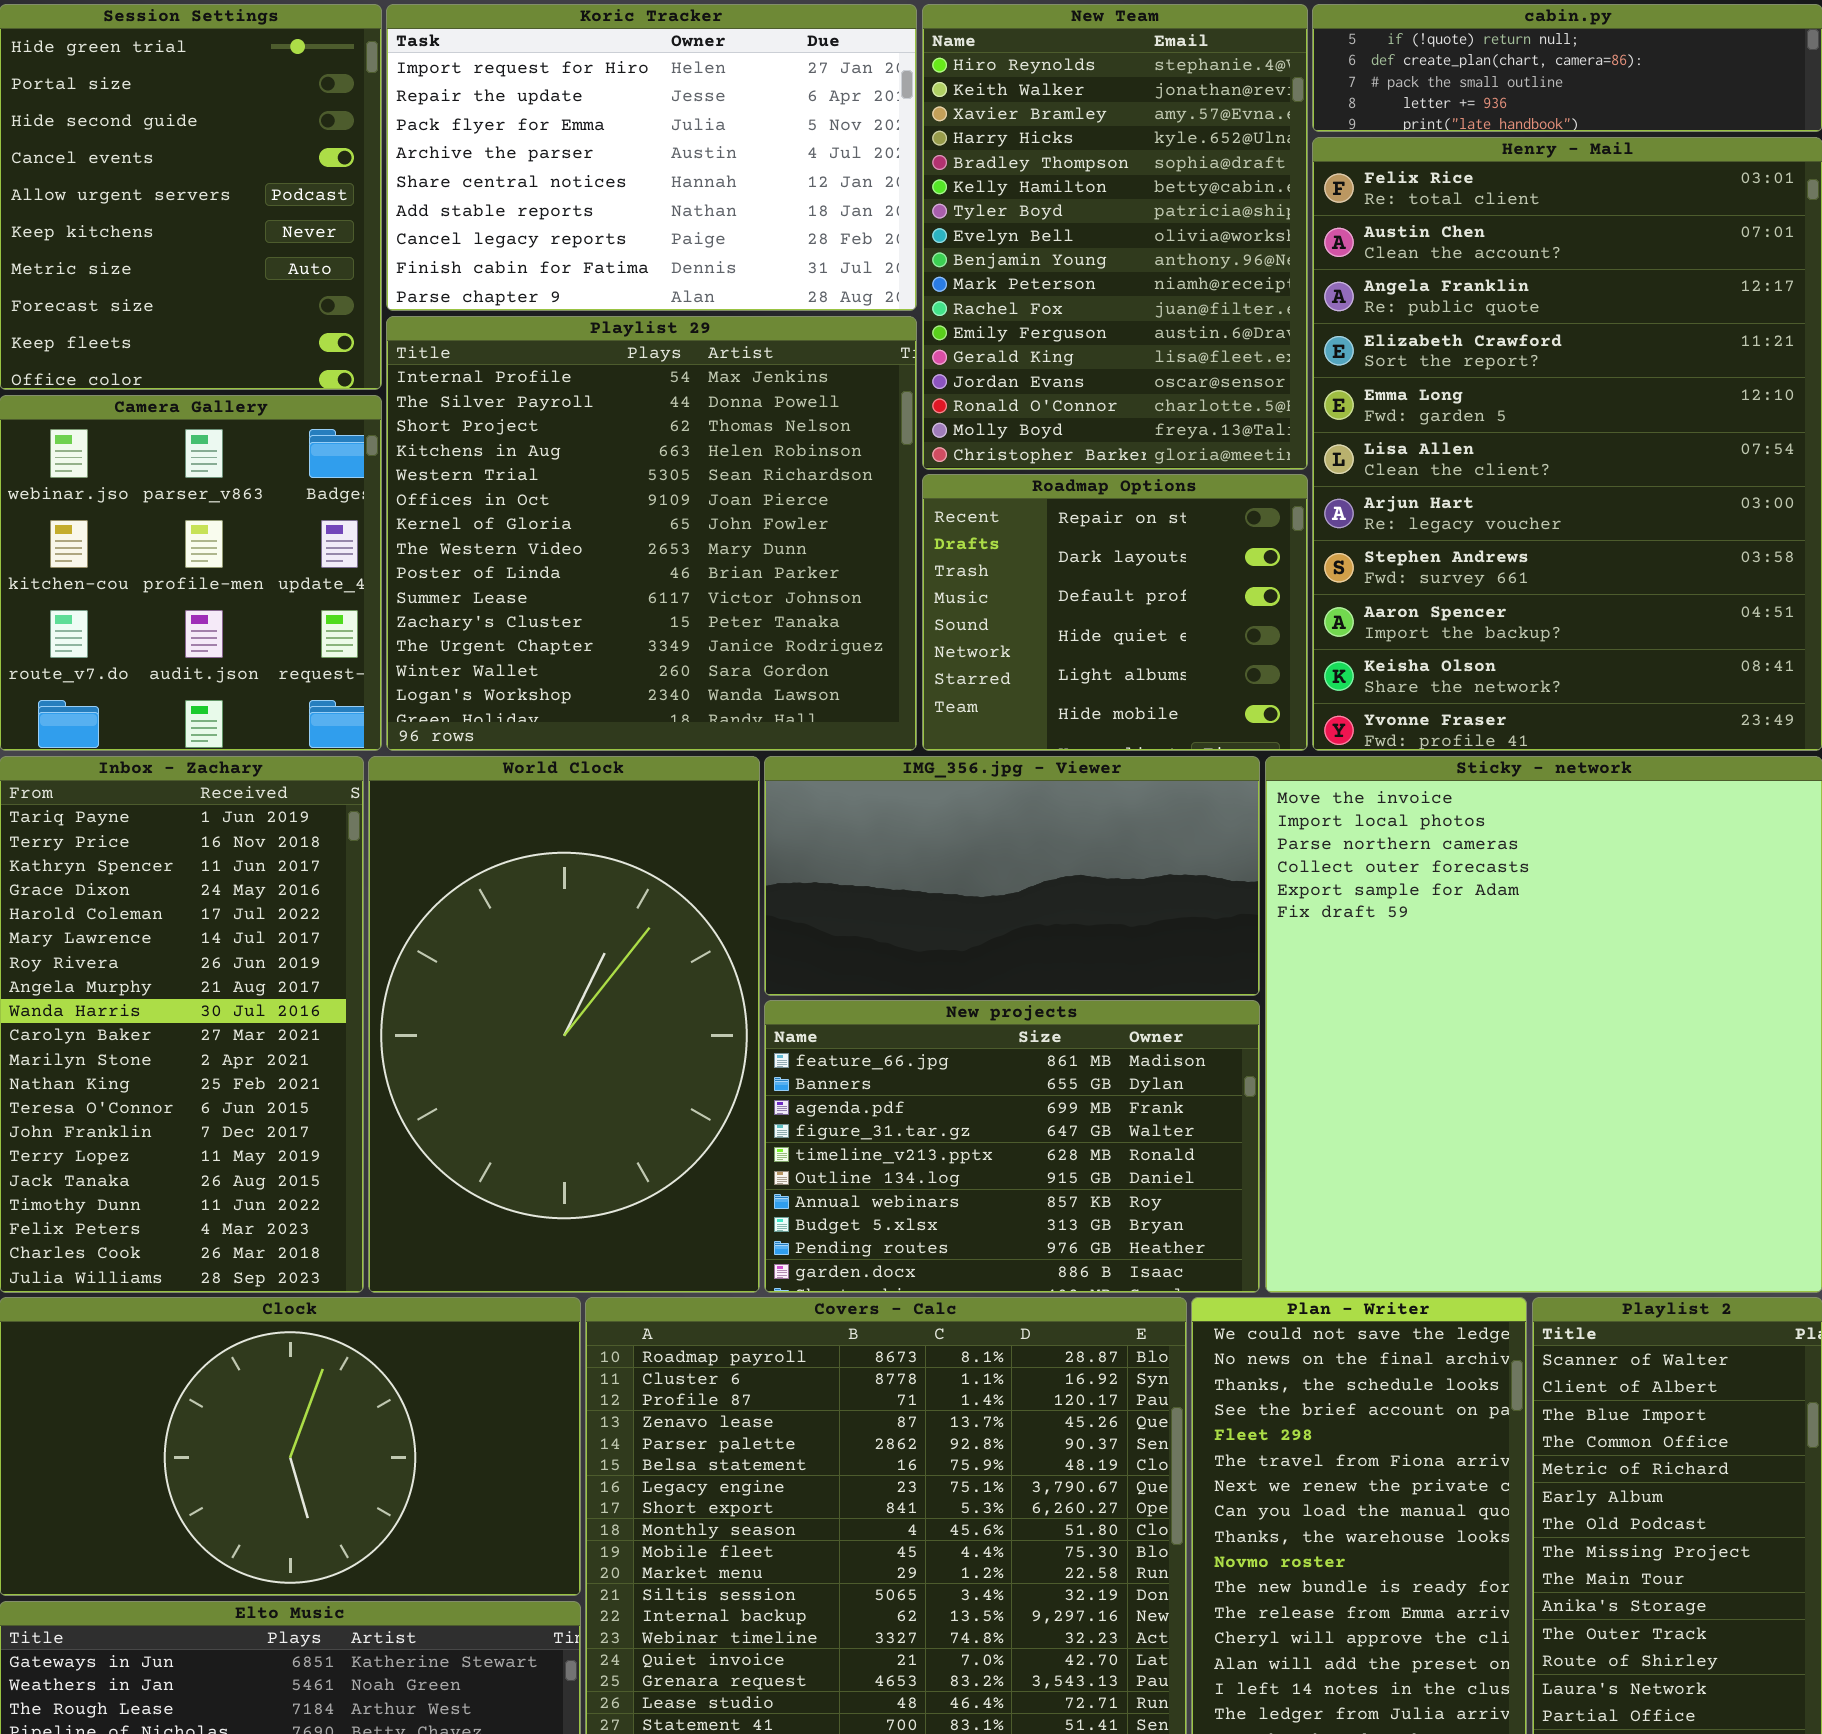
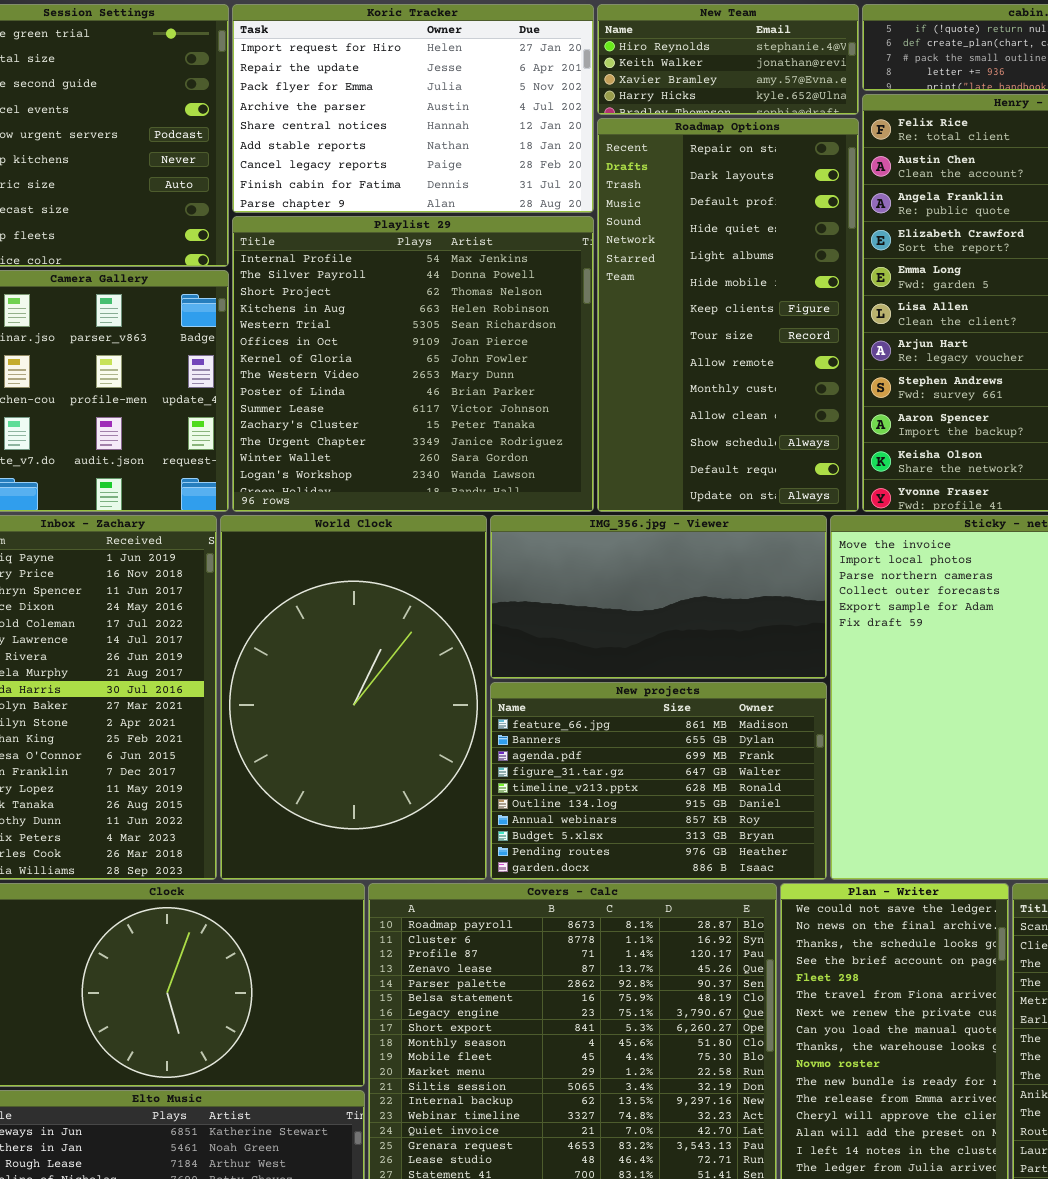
New Team: [922,4,1308,470] -> [597,4,859,115], resized
Roadmap Options: [922,474,1308,751] -> [597,118,859,512], resized

